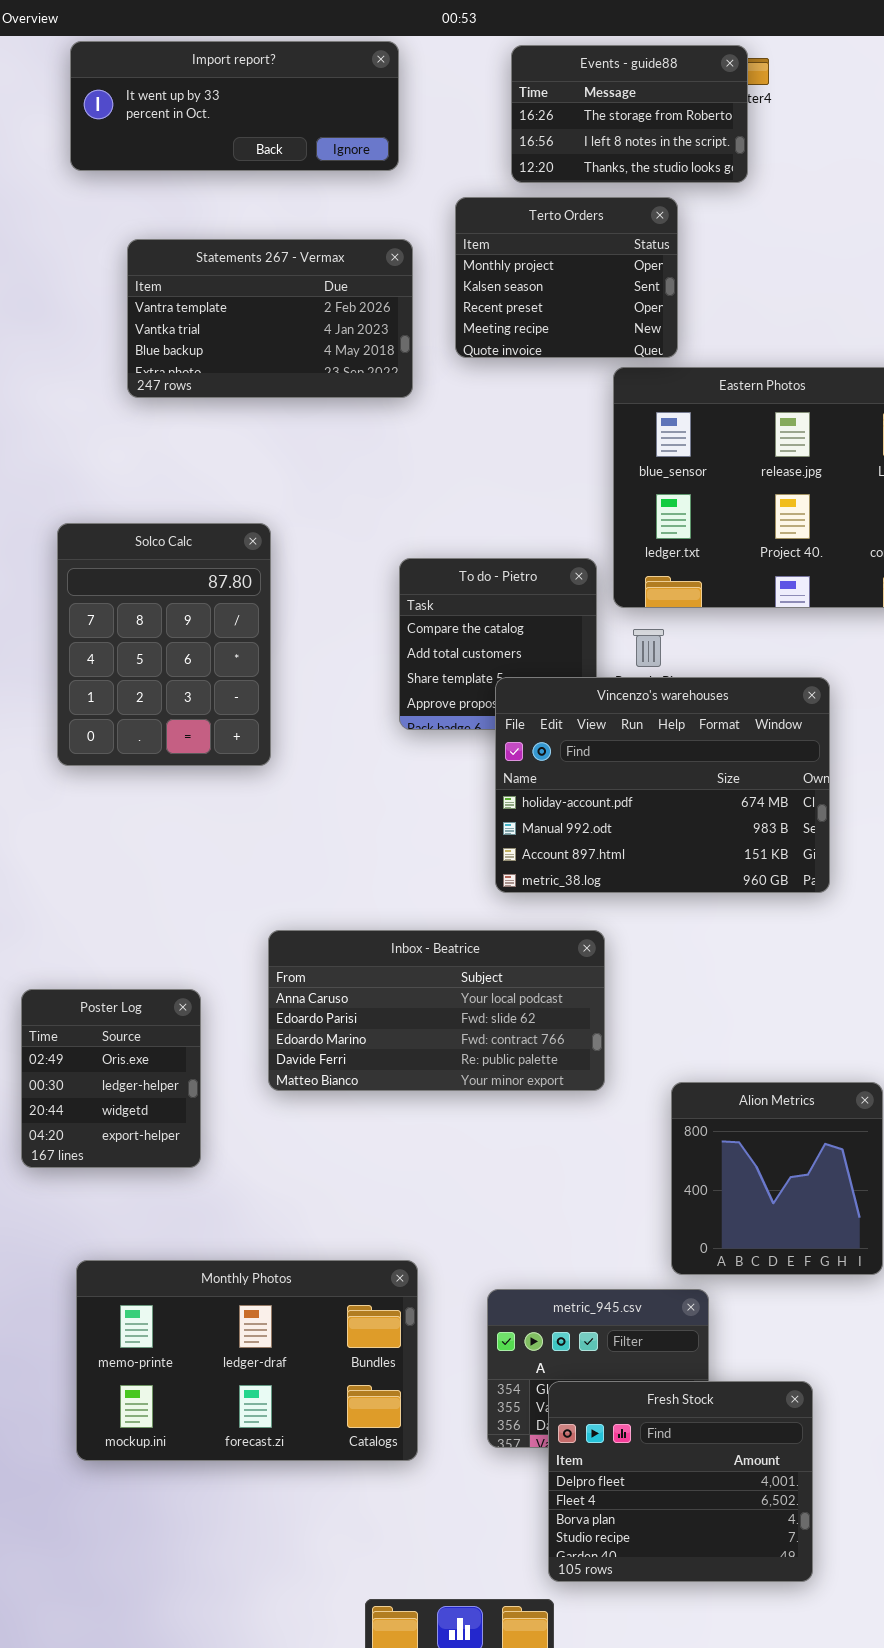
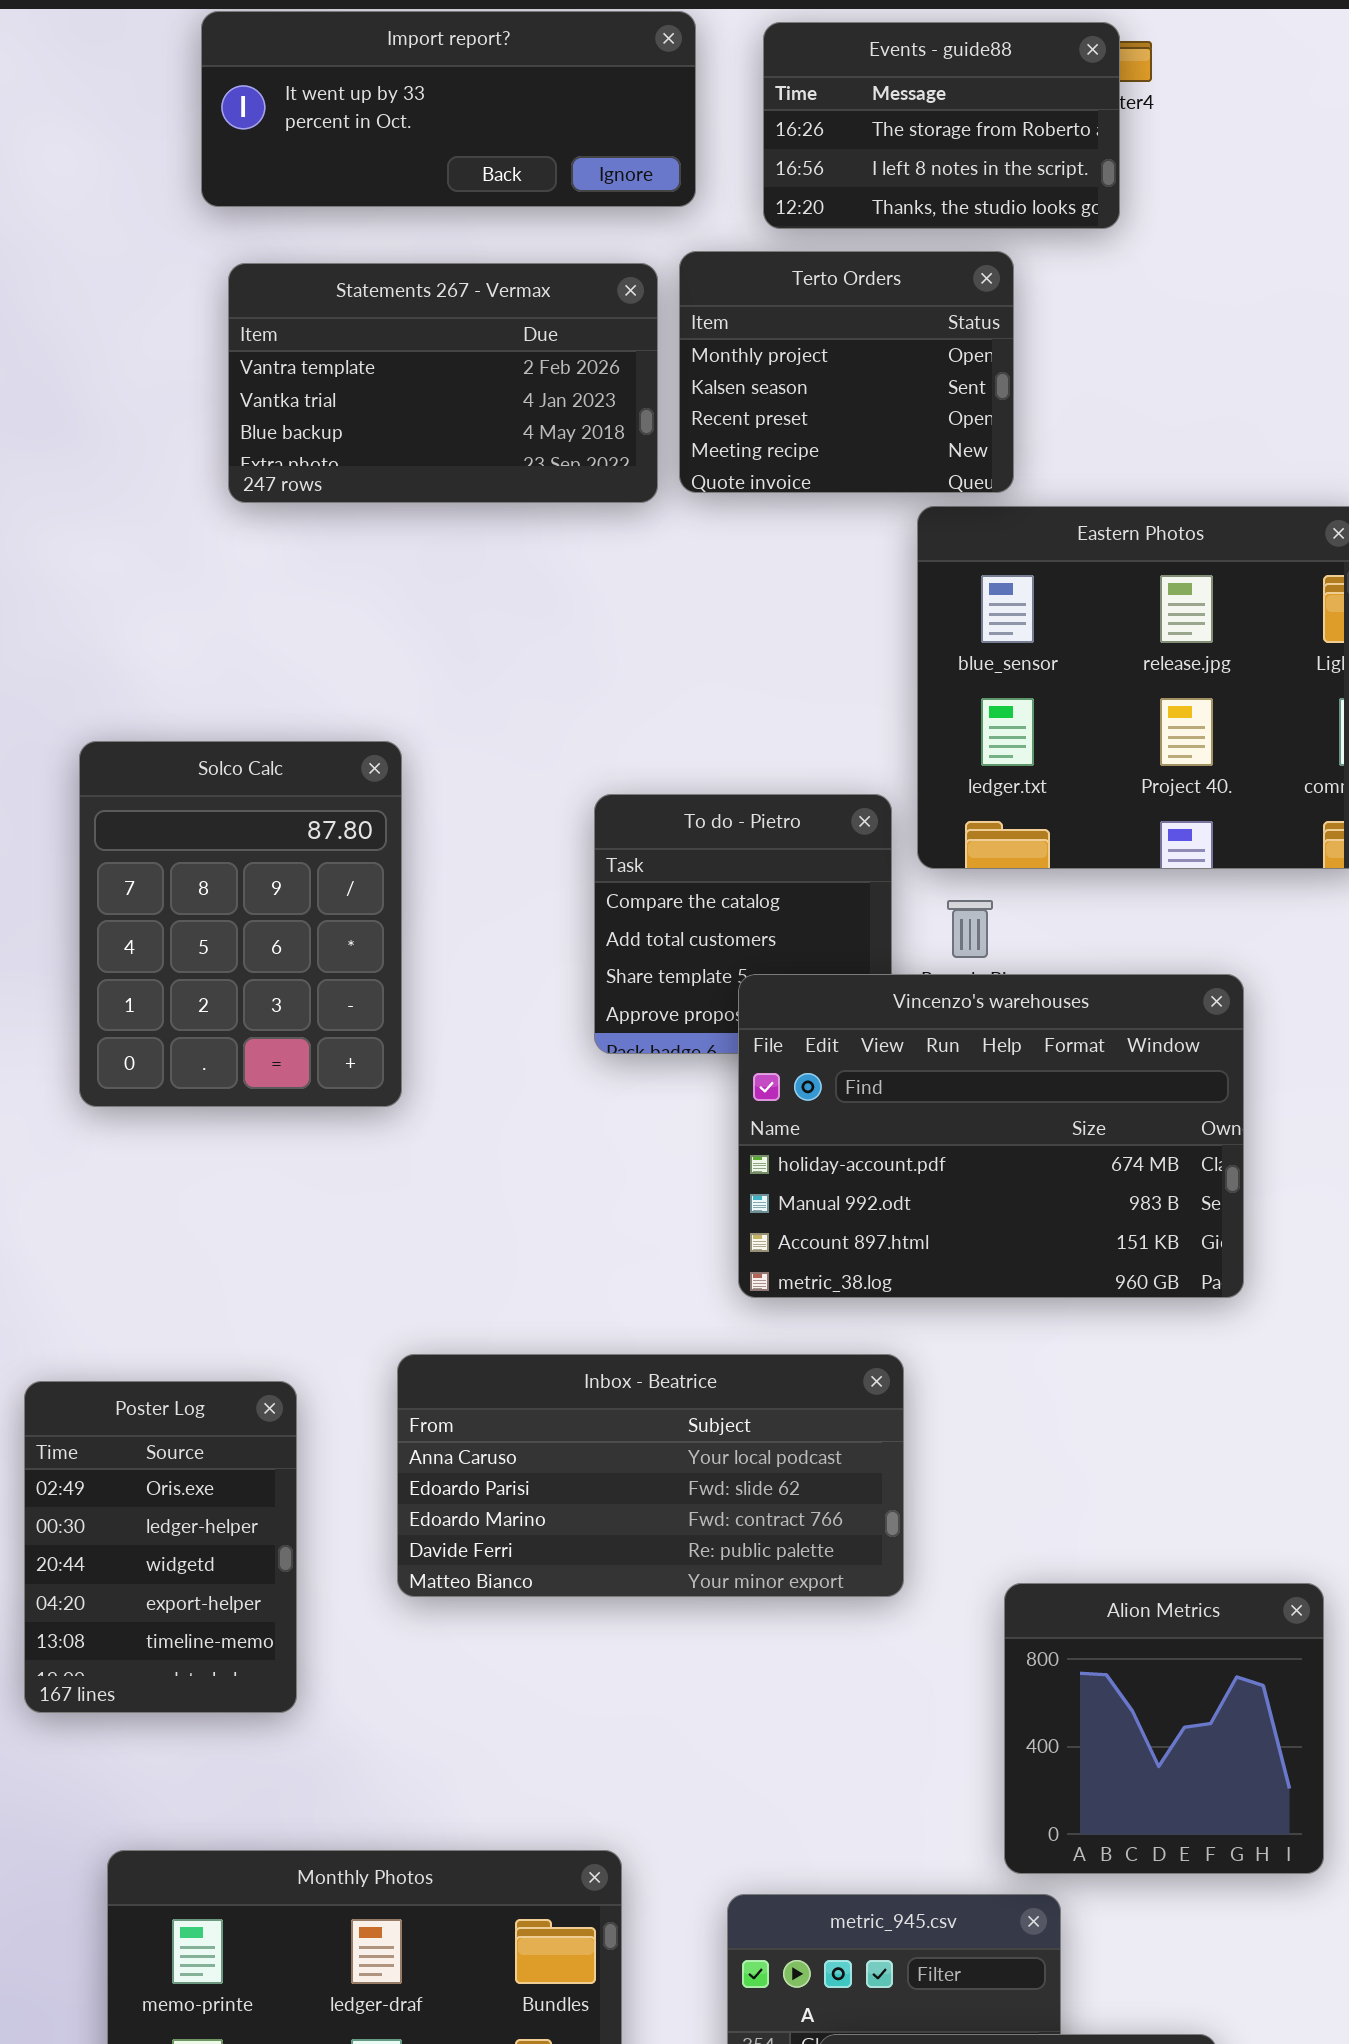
Import report?: [70,41,399,171] -> [201,11,696,207], moved
Statements 267 - Vermax: [127,239,413,398] -> [228,263,658,503], moved
Poster Log: [21,989,201,1168] -> [24,1381,297,1713], resized

